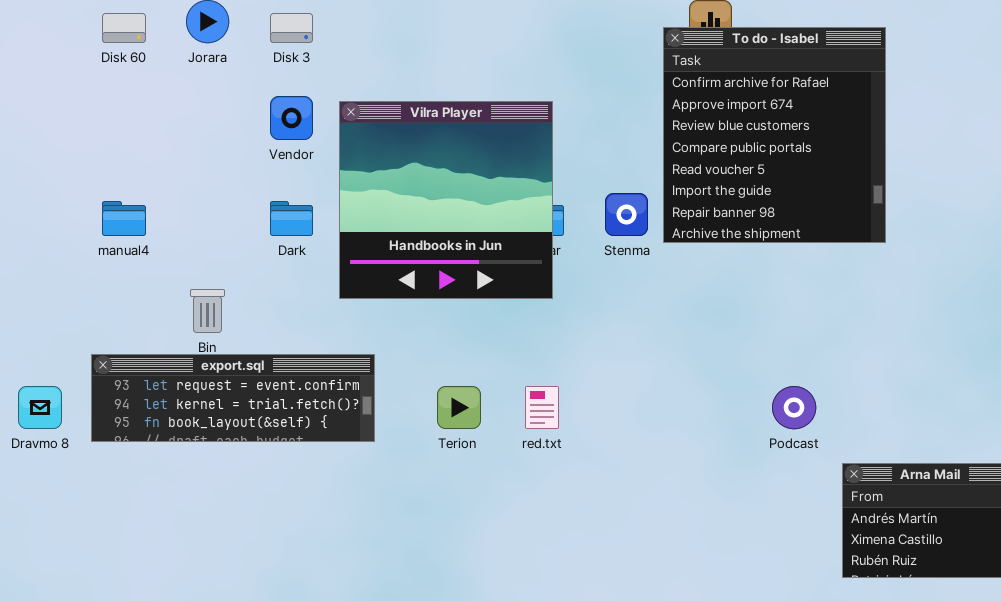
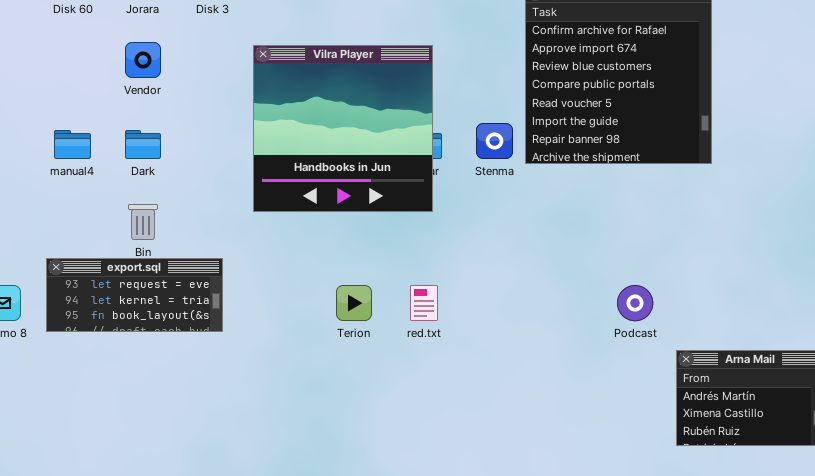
Vendor: [270,96,313,140] -> [125,42,161,78], moved
Dark: [270,201,313,236] -> [125,130,161,159], moved
export.sql: [91,354,375,442] -> [46,258,223,332], resized

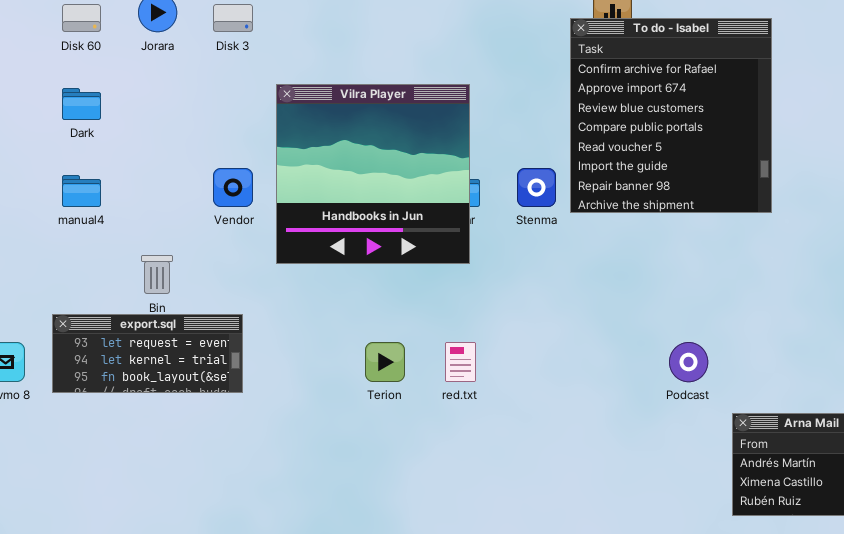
Vendor: [125,42,161,78] -> [213,168,253,207], moved
Dark: [125,130,161,159] -> [62,88,101,120], moved

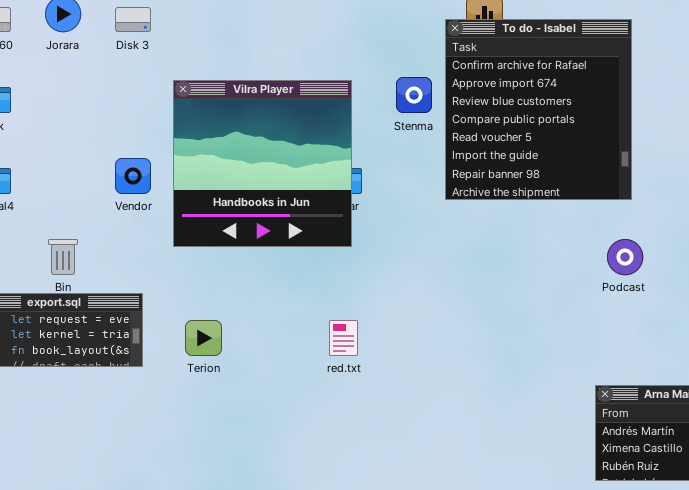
Stenma: [517,168,556,207] -> [396,77,432,113], moved
Terion: [365,342,405,382] -> [185,320,222,356], moved
Podcast: [669,342,708,382] -> [607,239,643,275], moved

